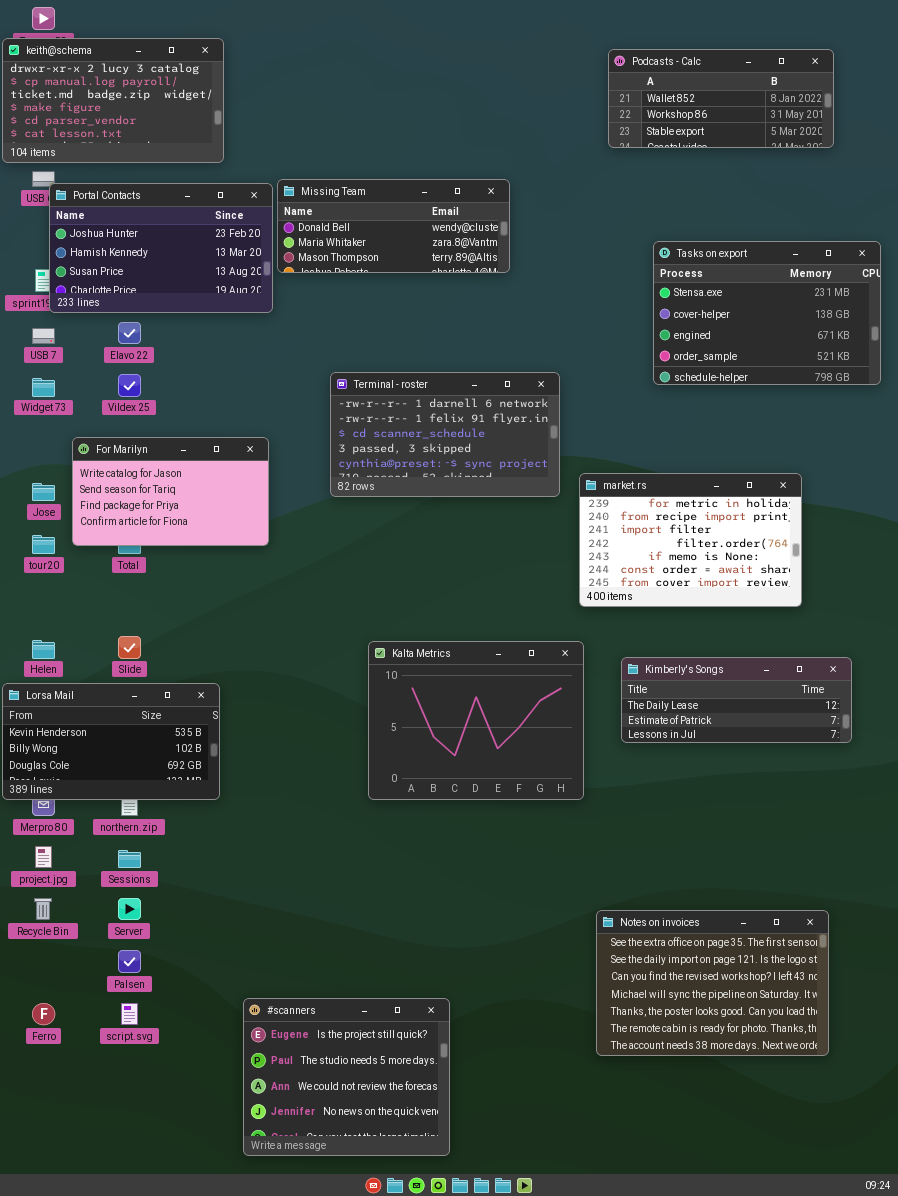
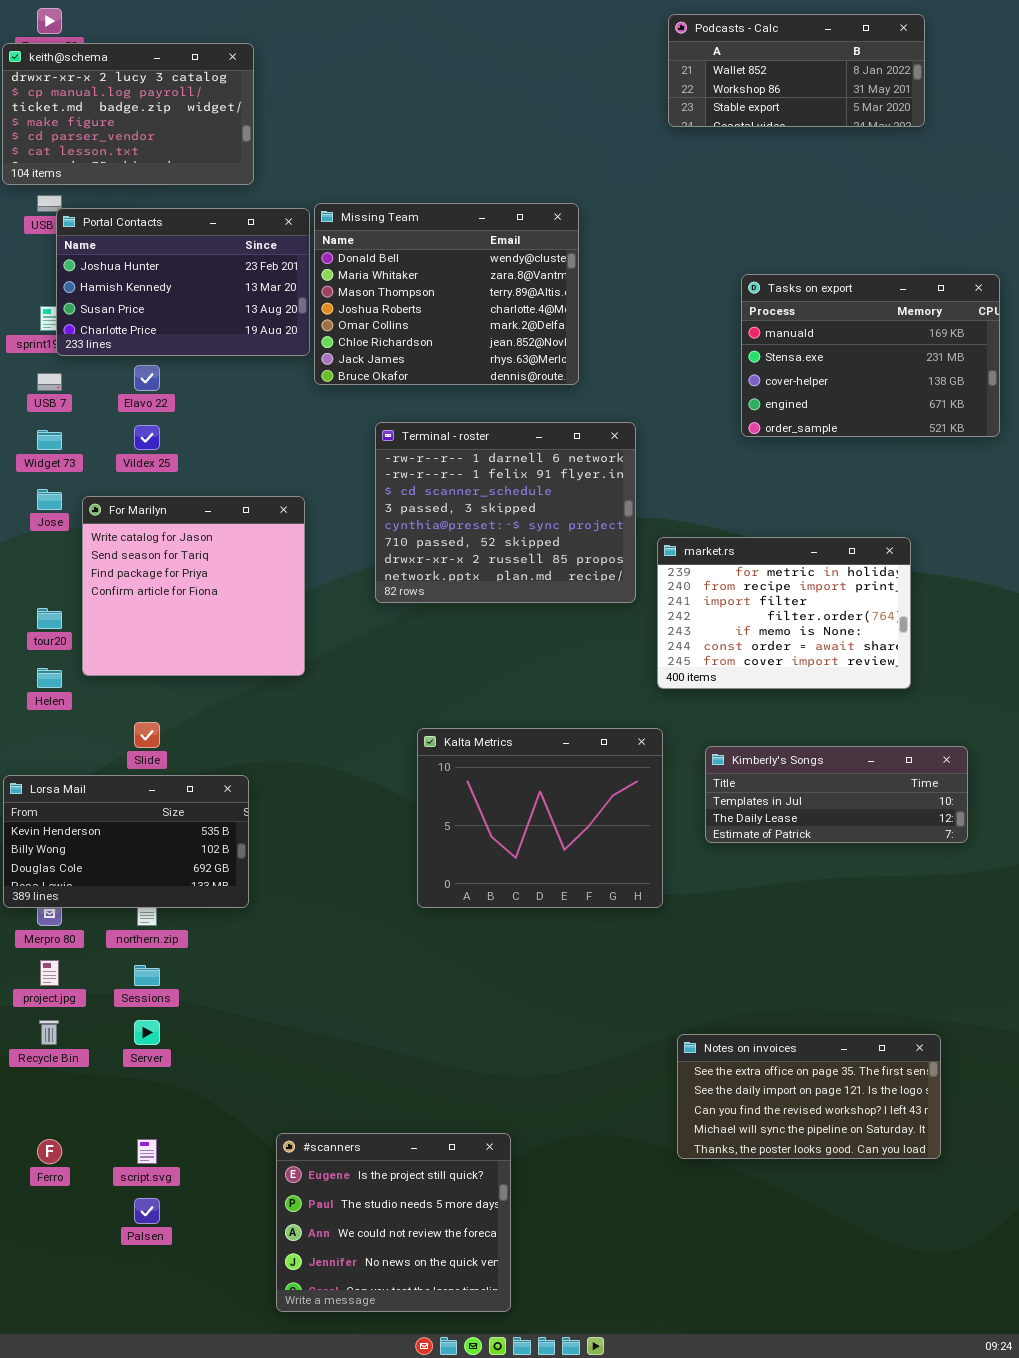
Podcasts - Calc: [608,49,834,148] -> [668,14,925,127], moved
Missing Team: [277,179,510,273] -> [314,203,579,385], resized
Tasks on export: [653,241,881,385] -> [741,274,1000,437], scrolled up 1 row
Terminal - roster: [330,372,560,497] -> [375,422,636,603], resized
For Marilyn: [72,437,269,546] -> [82,496,305,676], resized
Jose: [32,483,55,501] -> [37,489,62,510], moved
Helen: [32,640,55,659] -> [37,668,62,688], moved
Kimberly's Songs: [621,657,852,743] -> [705,746,968,843], scrolled up 1 row
Notes on invoices: [596,910,829,1056] -> [677,1034,941,1159], resized
Palsen: [118,950,141,973] -> [134,1198,160,1224], moved

